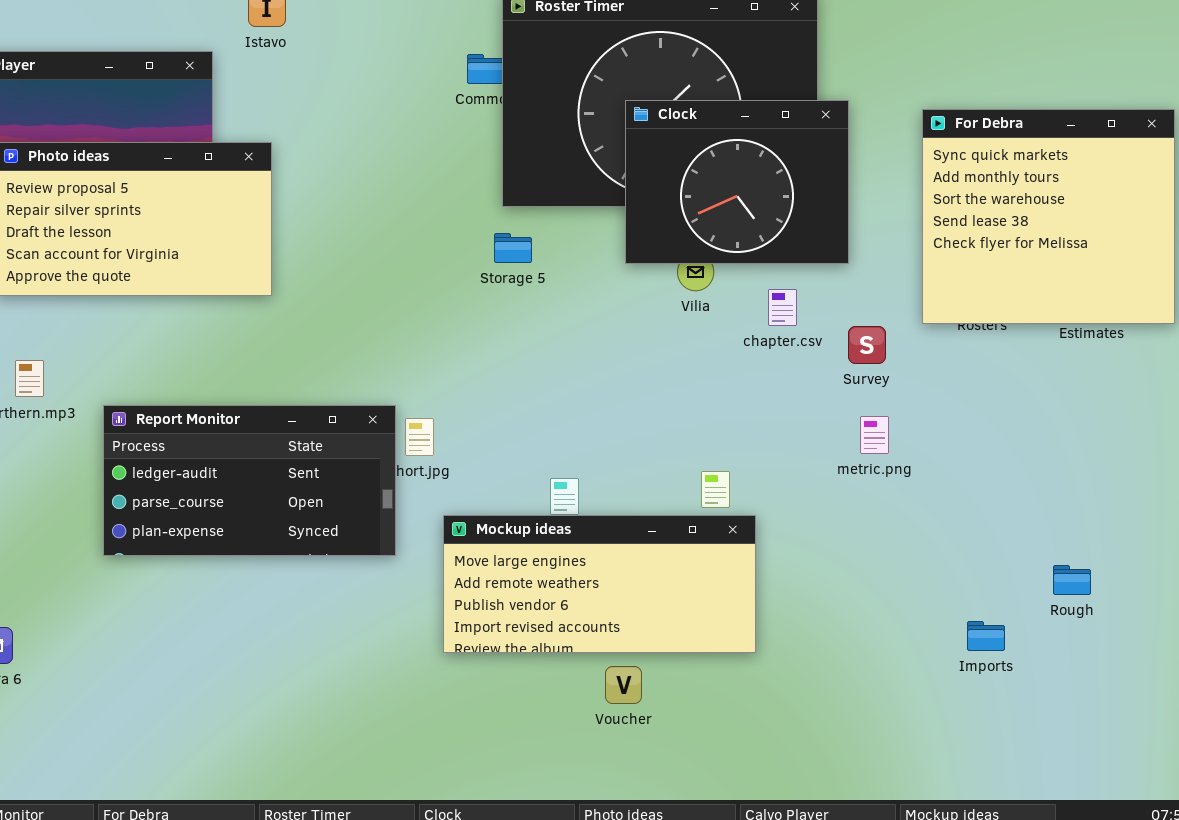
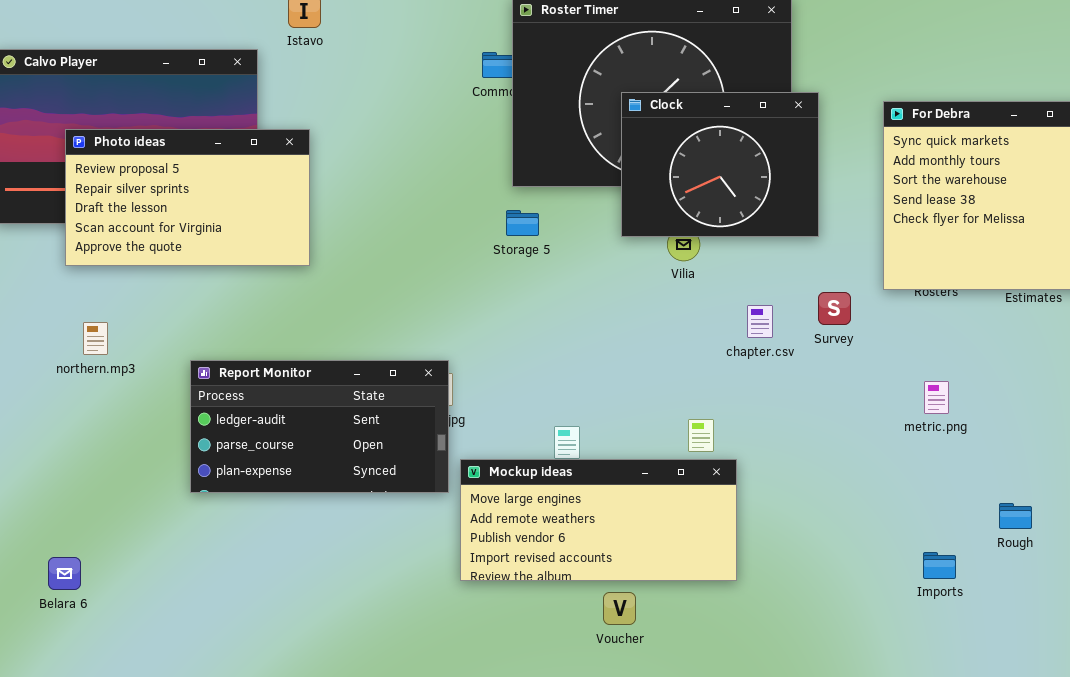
chapter.csv: [768,289,797,326] -> [747,305,773,338], moved
Report Monitor: [103,405,396,556] -> [190,360,449,493], moved
metric.png: [860,416,889,454] -> [924,381,949,414], moved

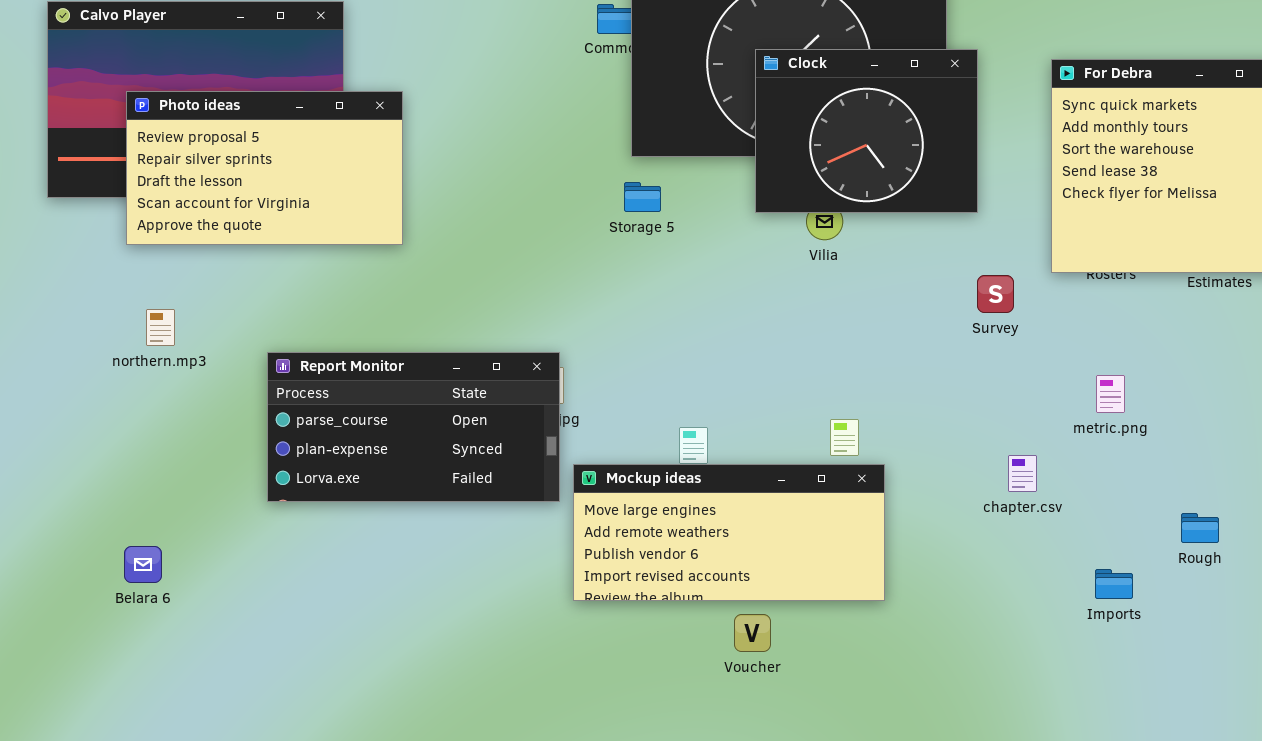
chapter.csv: [747,305,773,338] -> [1008,455,1037,492], moved
Report Monitor: [190,360,449,493] -> [267,352,560,502], scrolled down 1 row
Belara 6: [48,557,81,590] -> [124,546,162,583], moved

